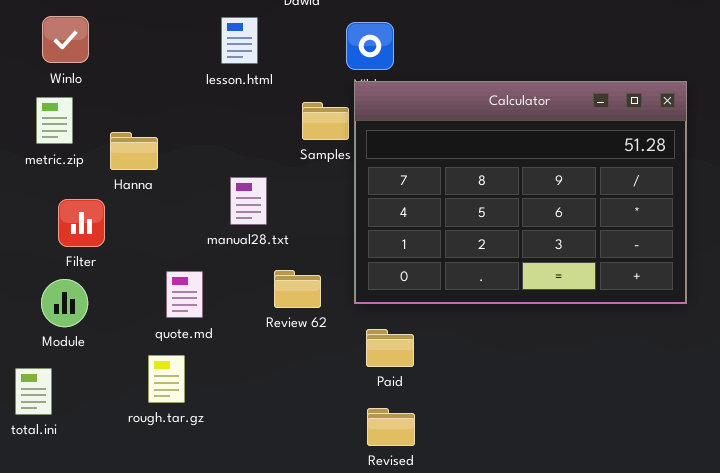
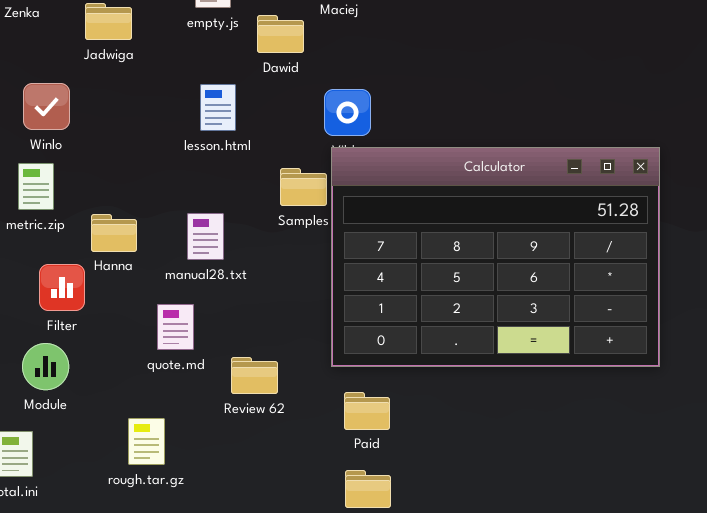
Hanna: [110,132,158,170] -> [91,214,137,252], moved
manual28.txt: [230,177,267,225] -> [187,213,224,260], moved
Review 62: [274,270,321,308] -> [231,357,278,394], moved
quote.md: [166,271,203,318] -> [157,304,194,350], moved

